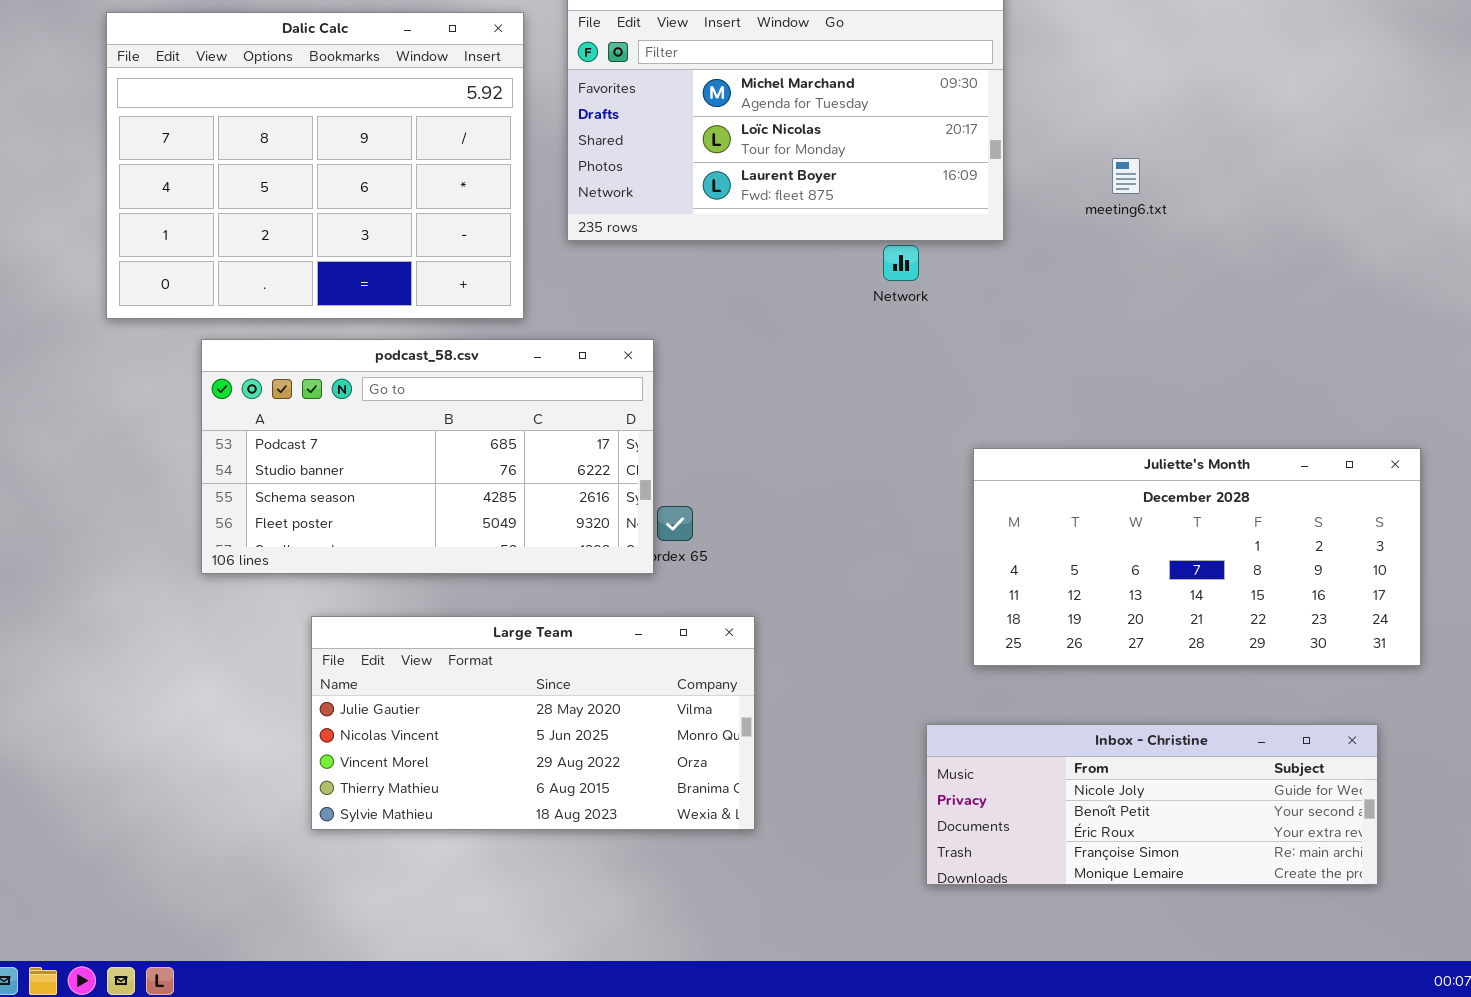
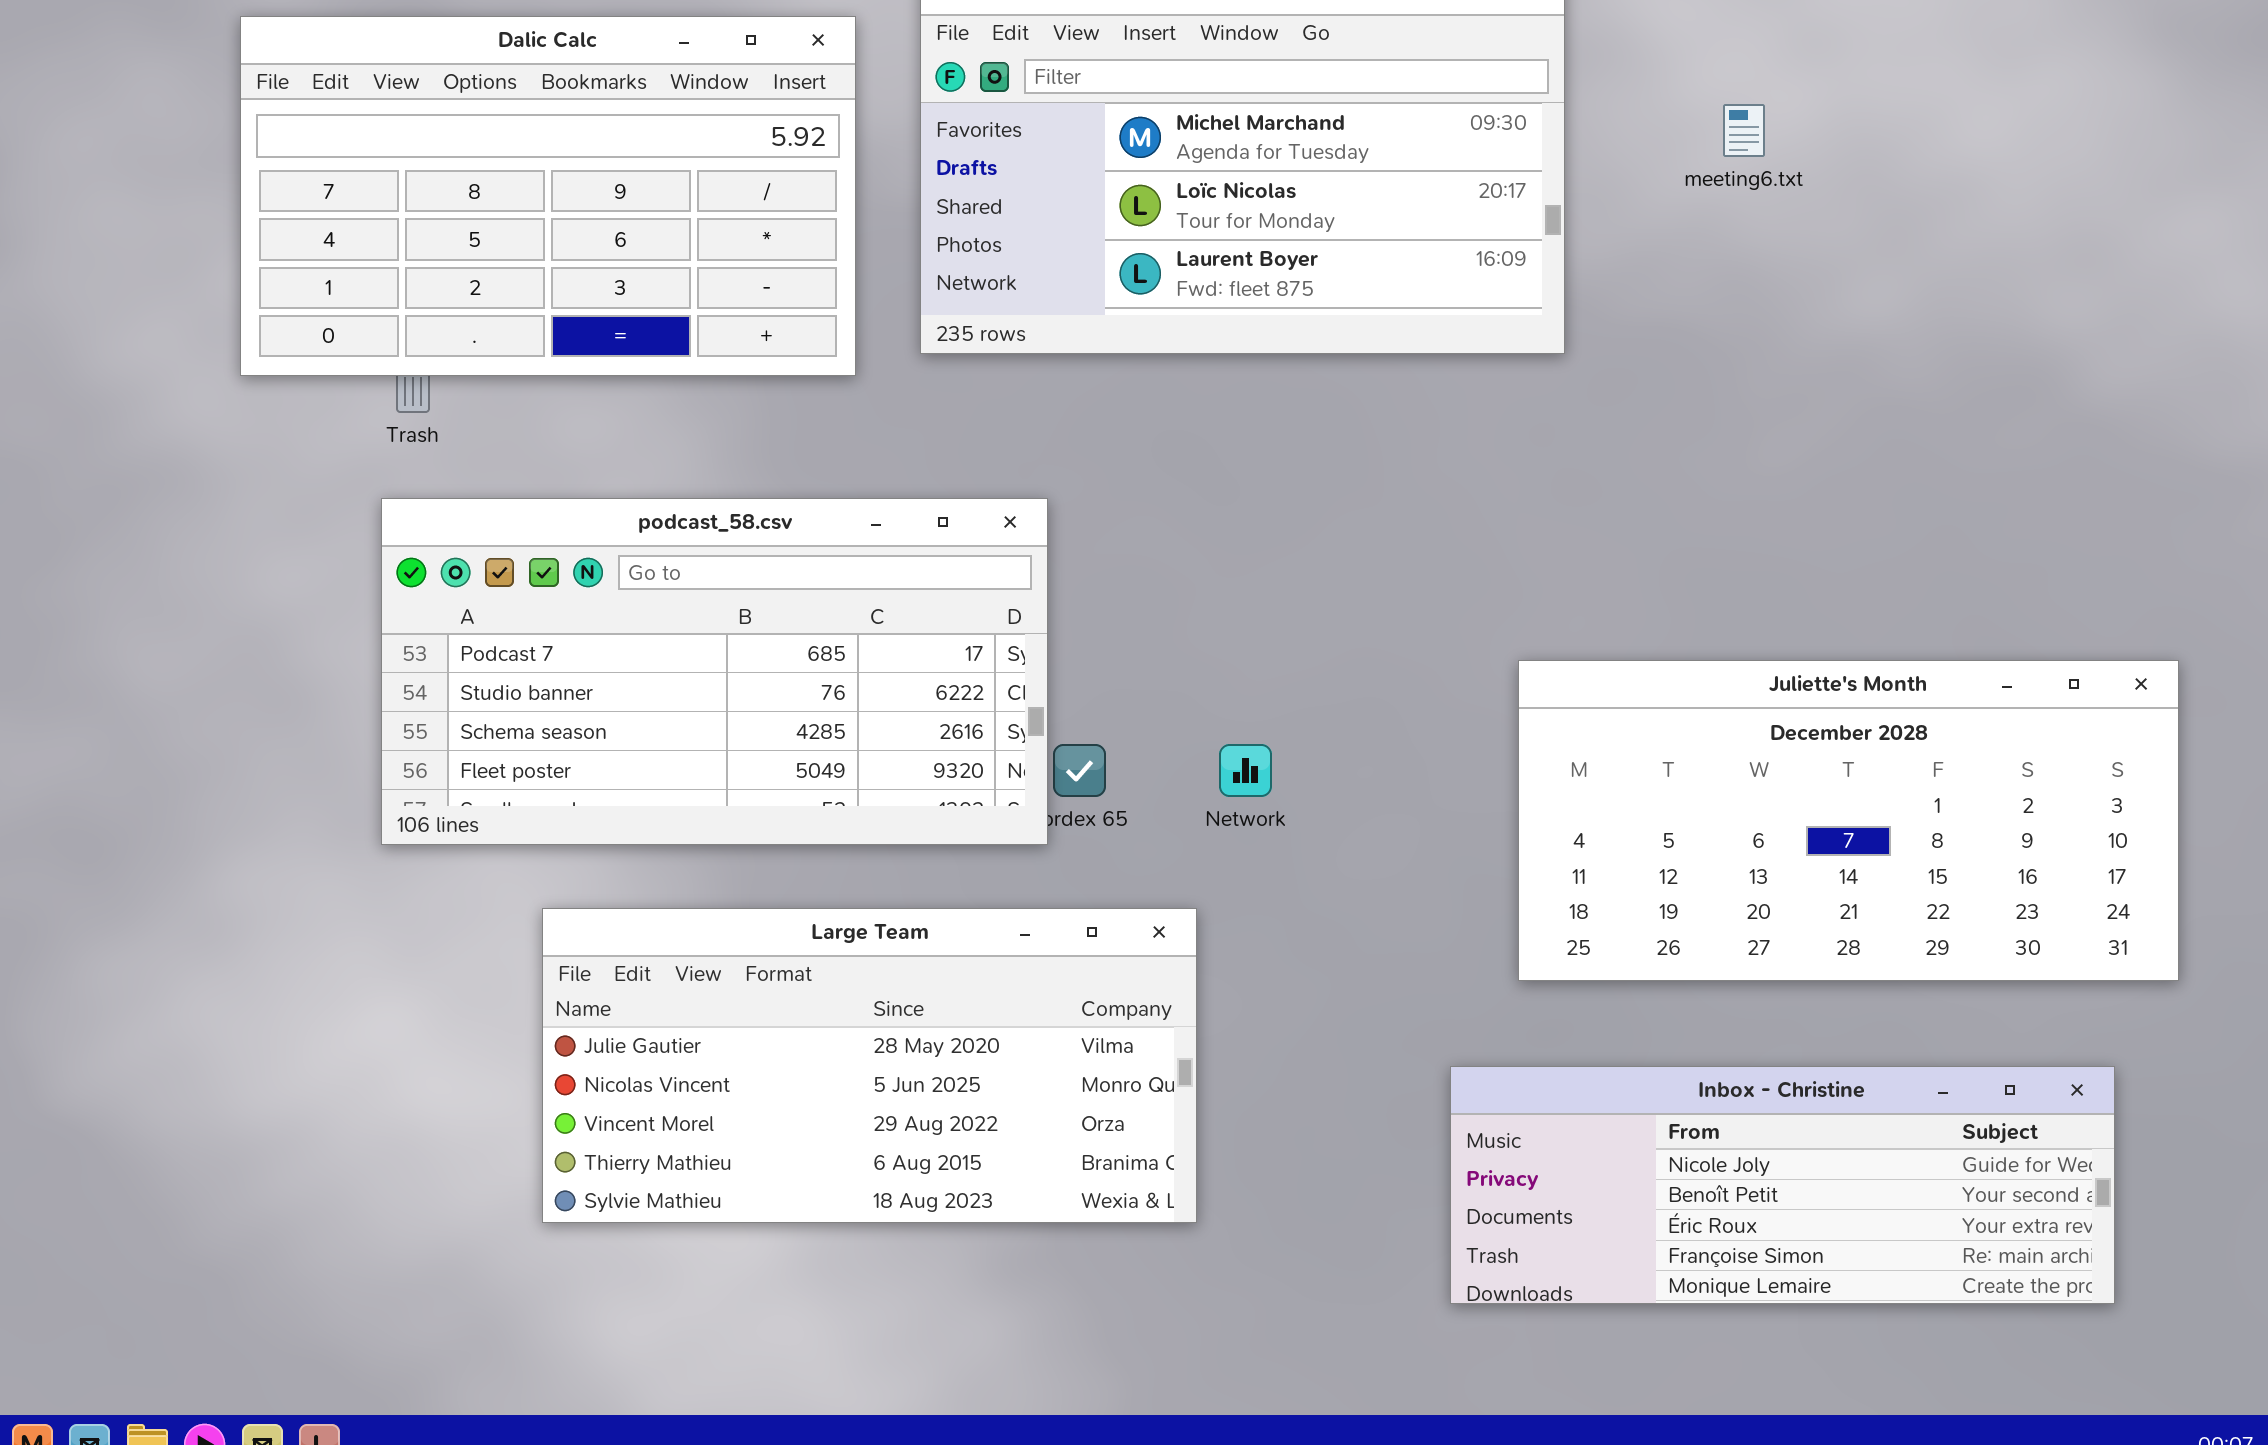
Dalic Calc: [106,12,524,319] -> [240,16,856,376], resized
meeting6.txt: [1112,158,1140,194] -> [1723,104,1765,157], moved
Network: [883,245,919,281] -> [1219,744,1272,797], moved

